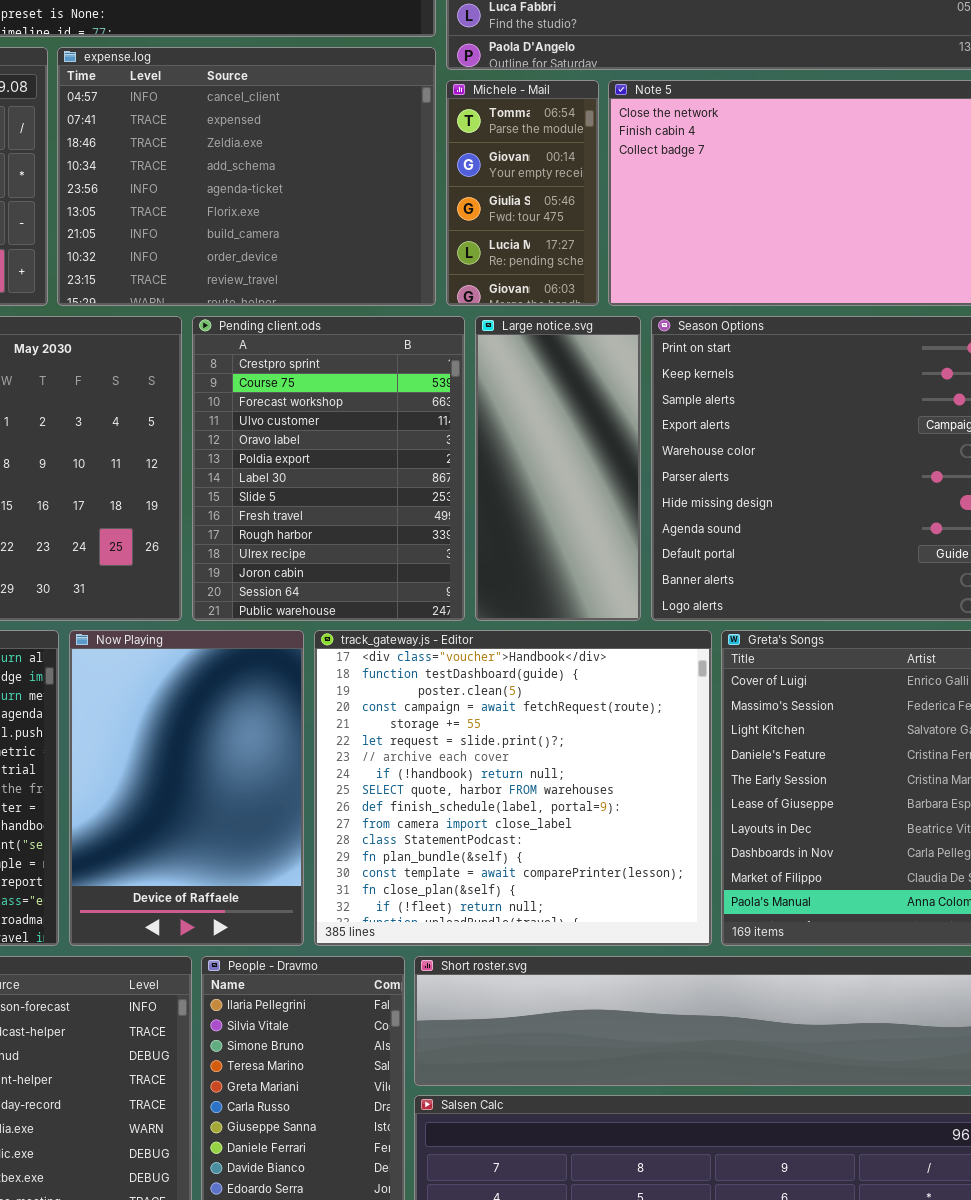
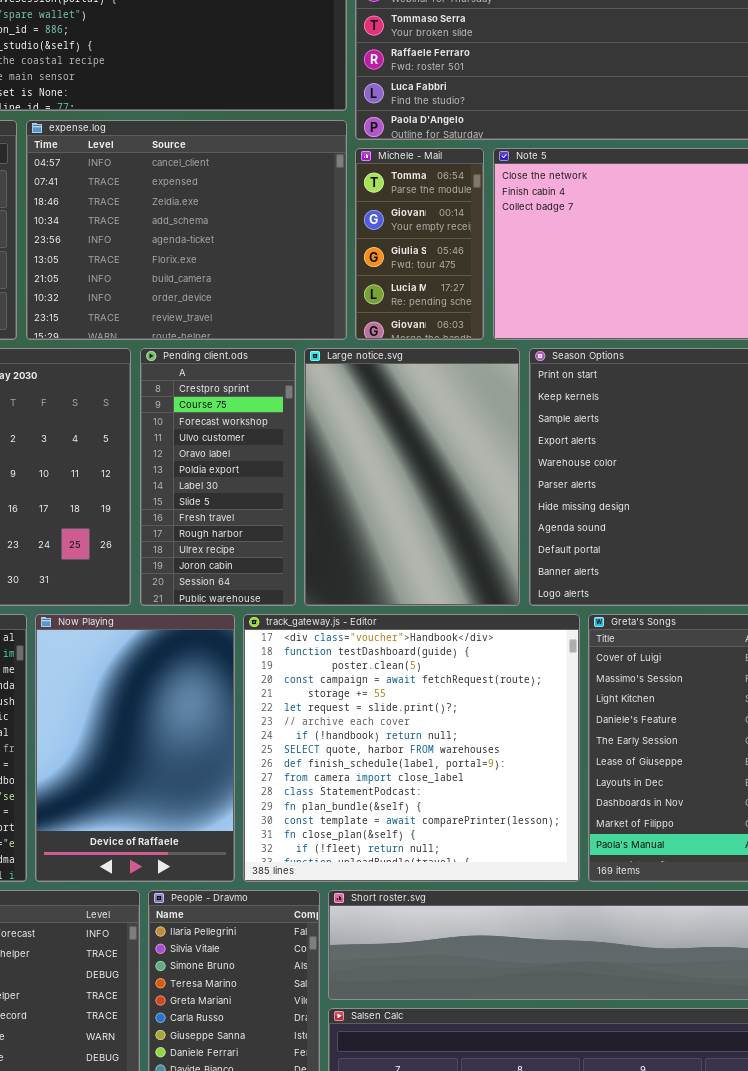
Pending client.ods: [192,316,465,621] -> [140,348,296,606], resized
Large notice.svg: [475,316,641,621] -> [304,348,520,606], resized

